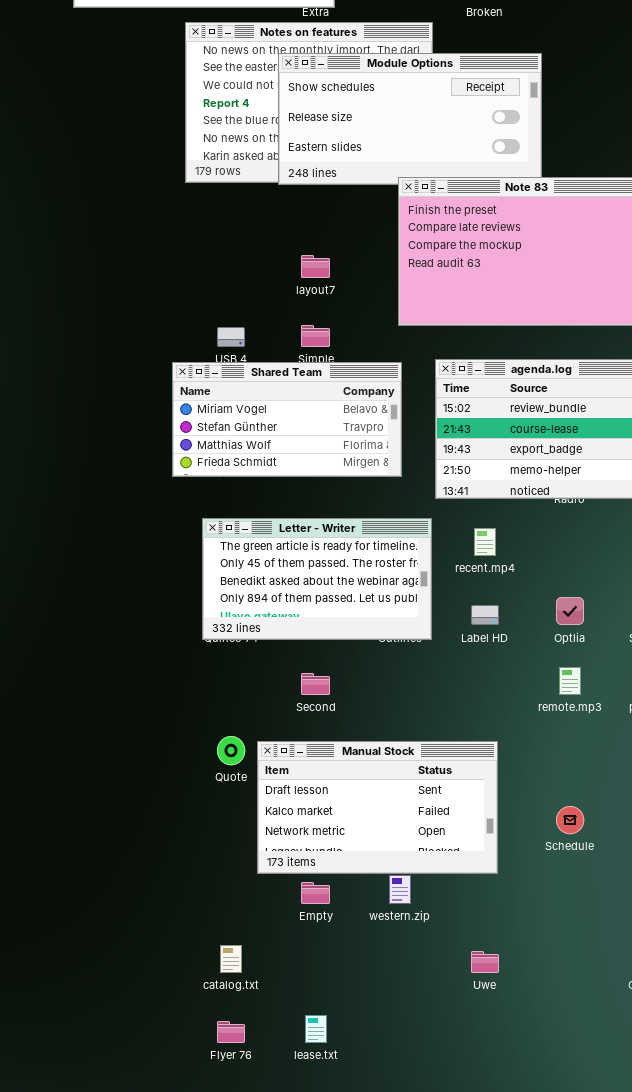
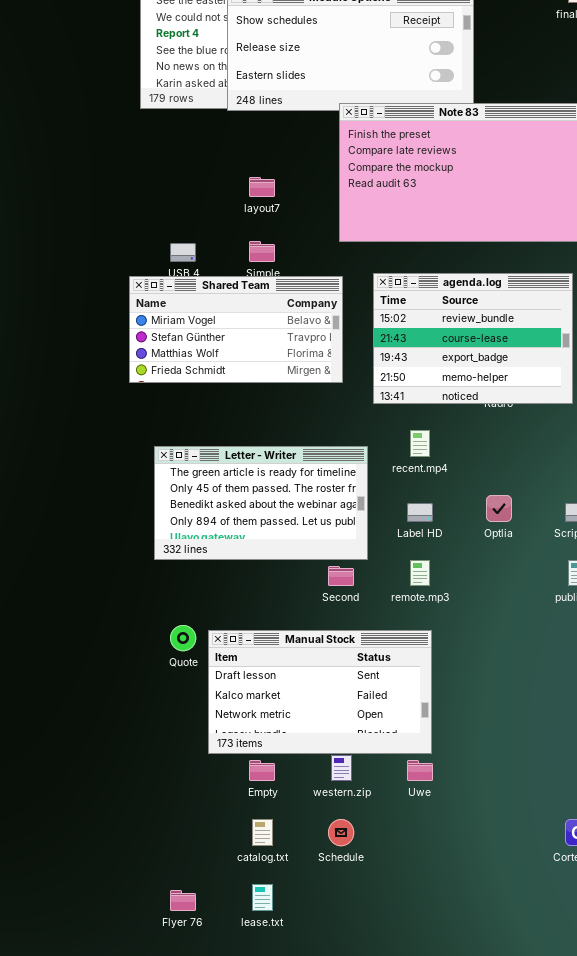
Letter - Writer: [202,518,432,640] -> [154,446,368,560], moved
remote.mp3: [559,667,581,695] -> [410,560,430,586], moved
Second: [301,673,330,695] -> [328,566,354,586], moved
Schedule: [556,806,584,834] -> [328,819,354,846], moved
catalog.txt: [220,945,242,973] -> [252,819,273,846], moved
Uwe: [471,951,499,973] -> [407,760,433,781], moved

